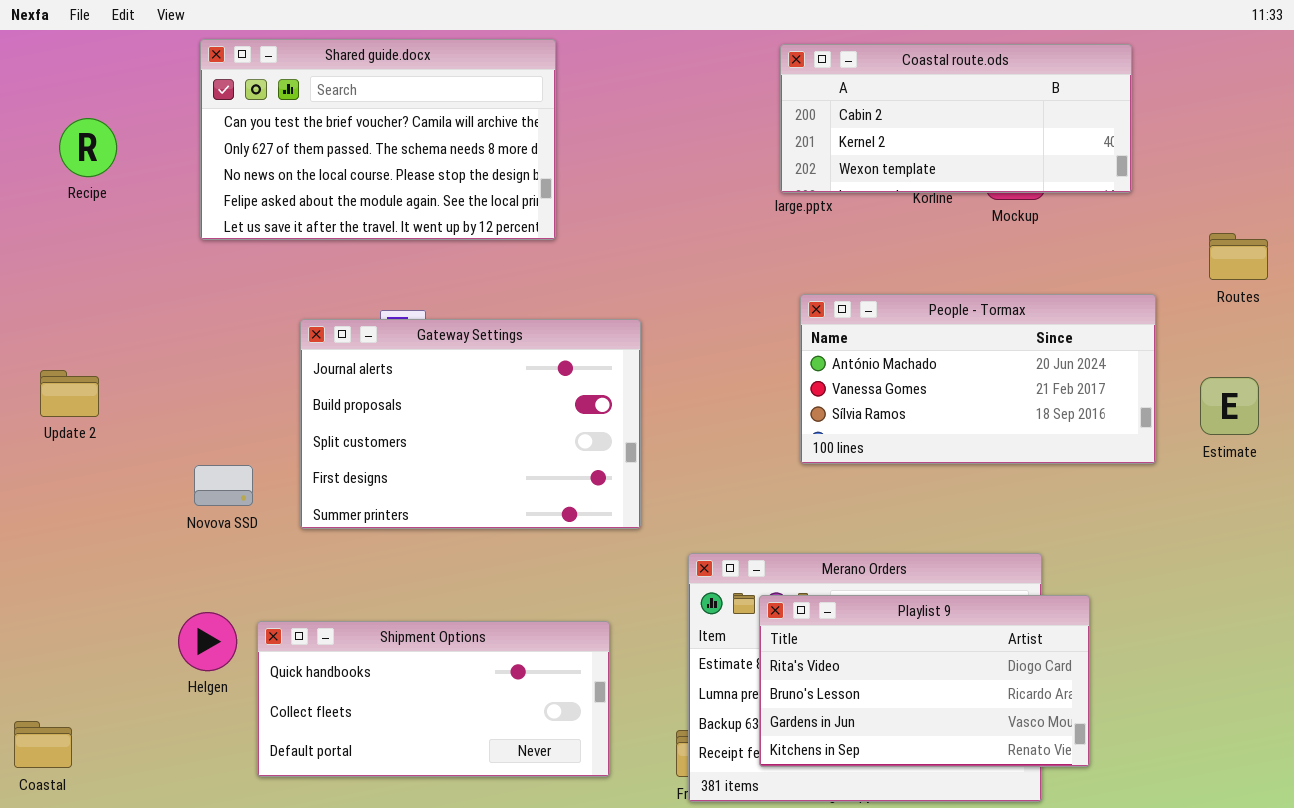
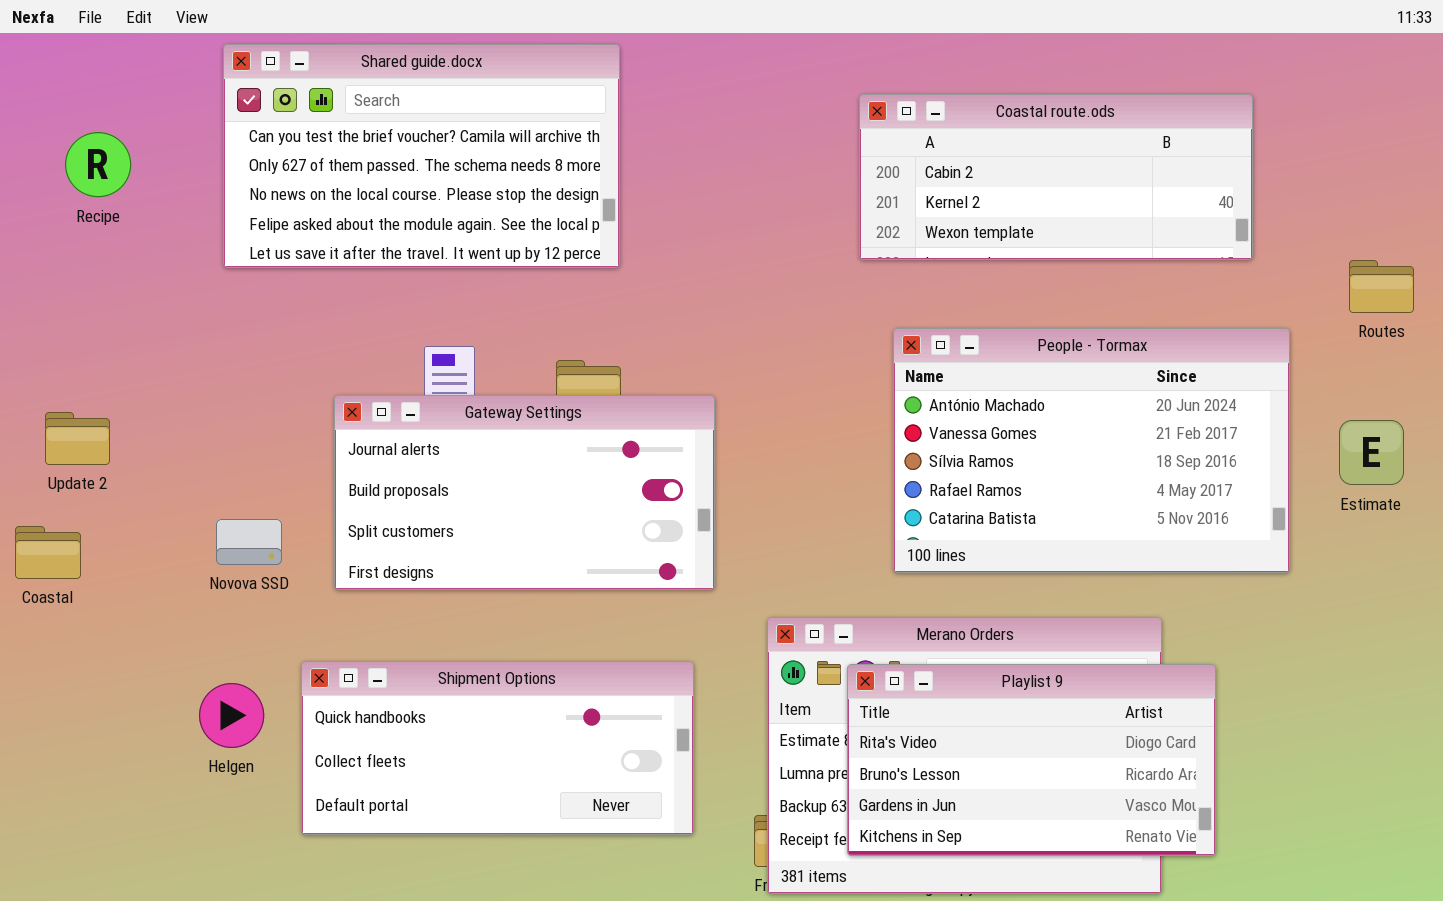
Coastal route.ods: [780,44,1132,193] -> [859,94,1253,260], moved
People - Tormax: [800,294,1156,464] -> [893,328,1290,573], resized
Gateway Settings: [300,319,641,529] -> [334,395,715,590], resized
Shipment Options: [257,621,610,777] -> [301,661,694,835], moved
Coastal: [14,721,72,768] -> [15,526,81,579], moved

